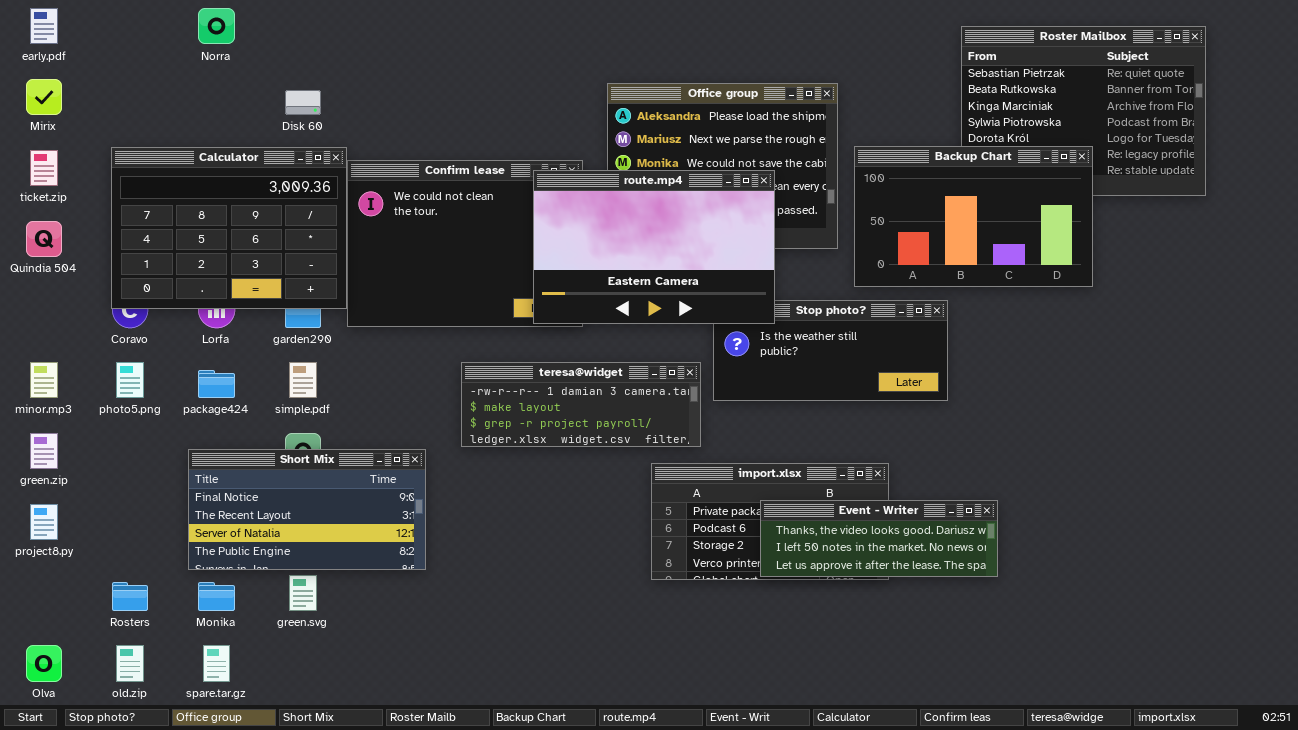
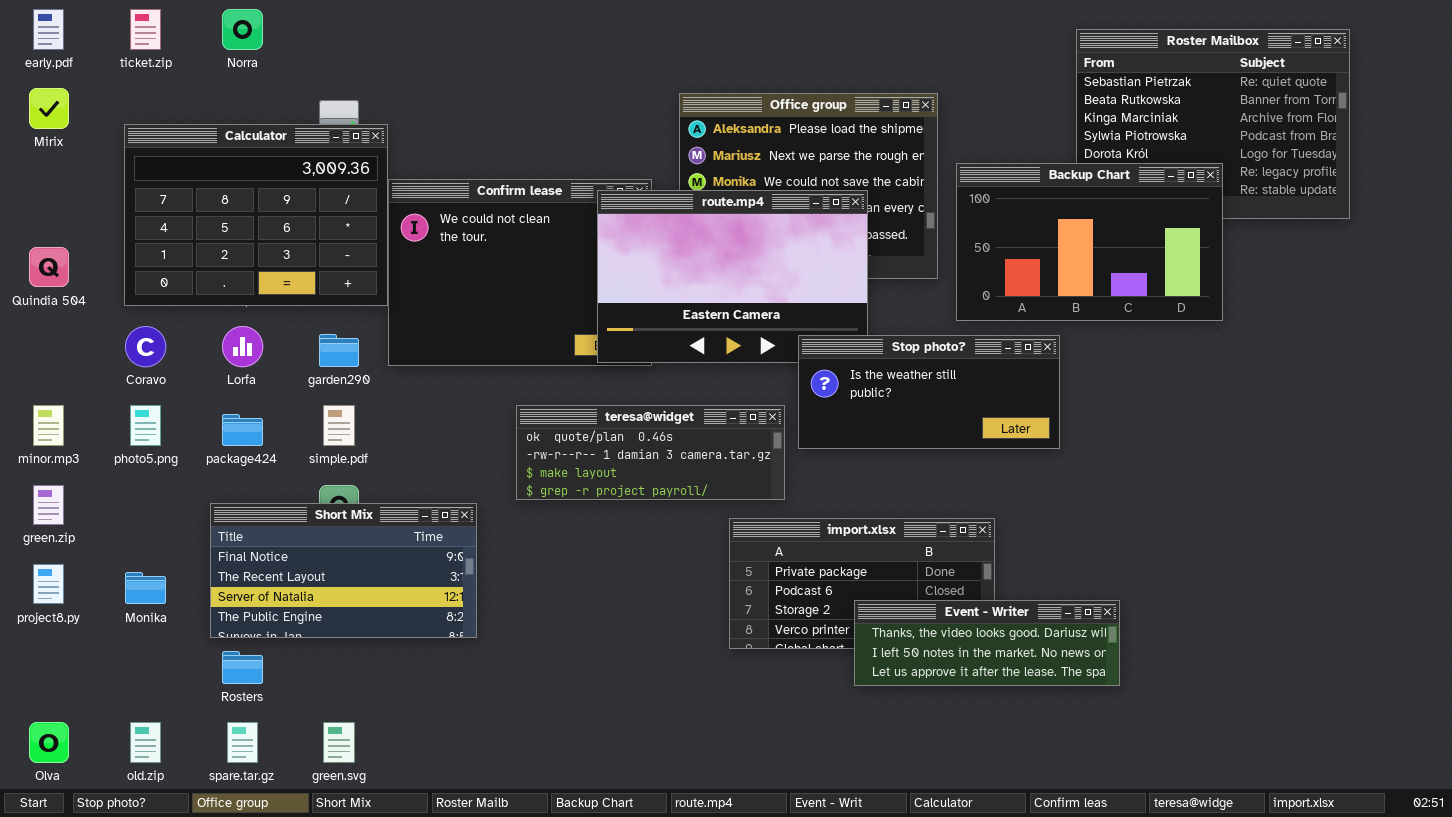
Calculator: [111,147,347,309] -> [124,124,388,306], moved
ticket.zip: [30,150,58,186] -> [130,9,161,50], moved
Stop photo?: [713,300,948,401] -> [798,335,1060,449], raised
teresa@widget: [461,362,701,447] -> [516,405,785,500], scrolled up 1 row
Event - Writer: [760,500,998,577] -> [854,600,1120,686], moved
green.svg: [289,575,317,611] -> [323,722,355,763], moved
Rosters: [112,582,148,611] -> [222,651,263,684], moved
Monika: [198,582,235,611] -> [125,572,166,604], moved

